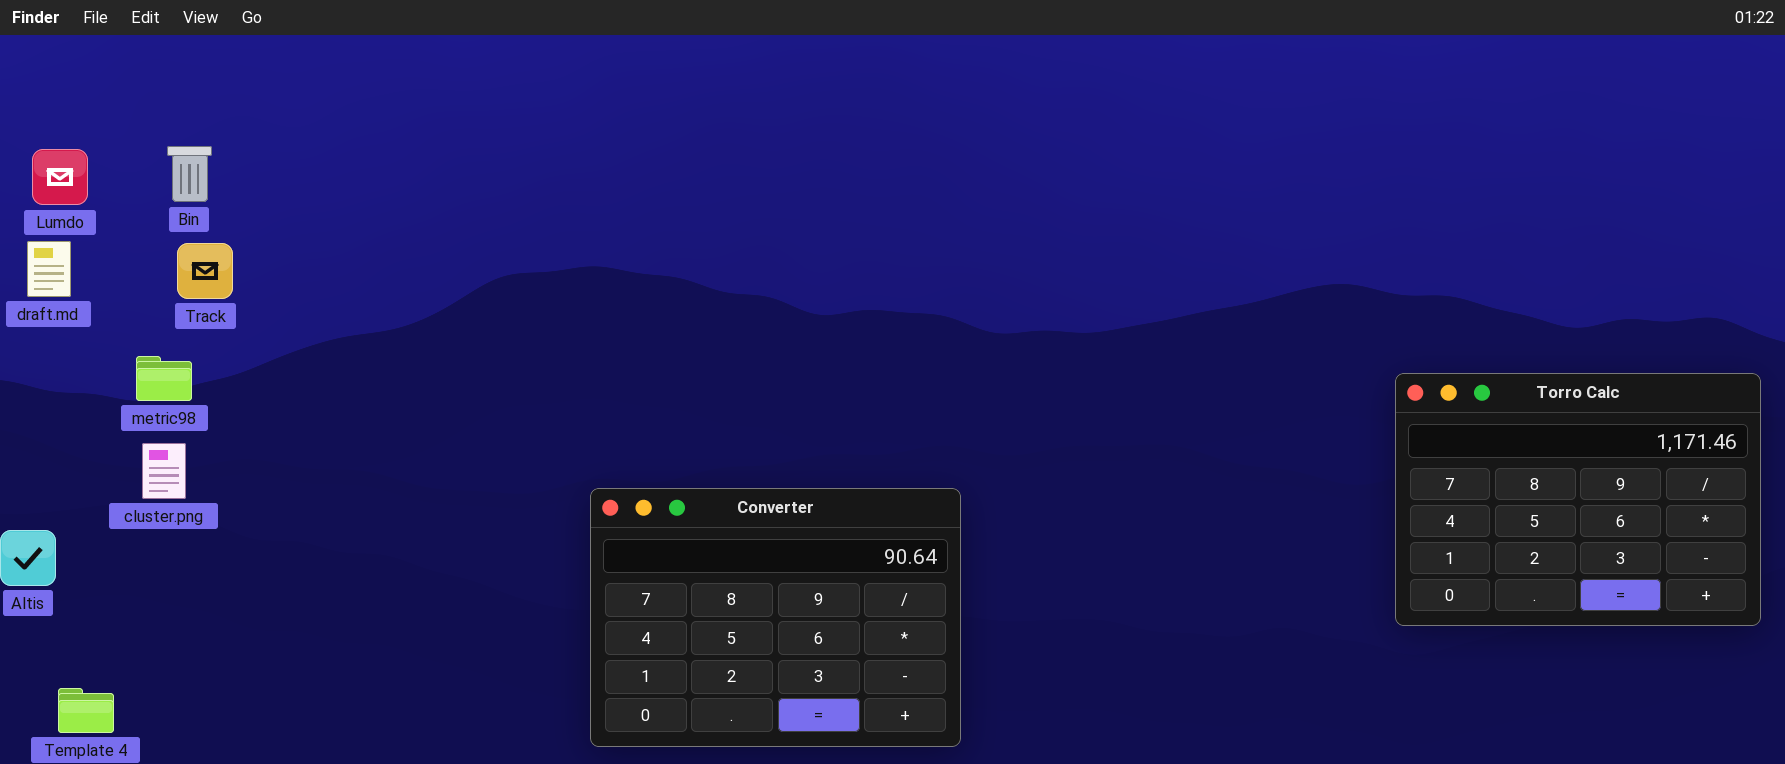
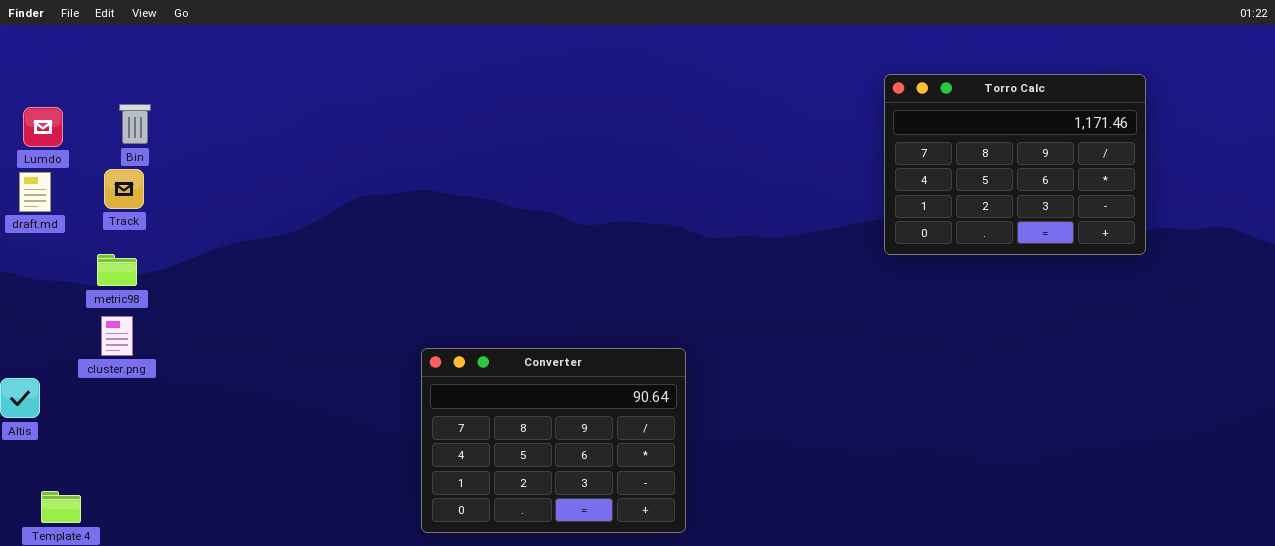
Track: [177,243,233,299] -> [104,169,144,209], moved
Torro Calc: [1395,373,1761,626] -> [884,74,1146,255], moved

